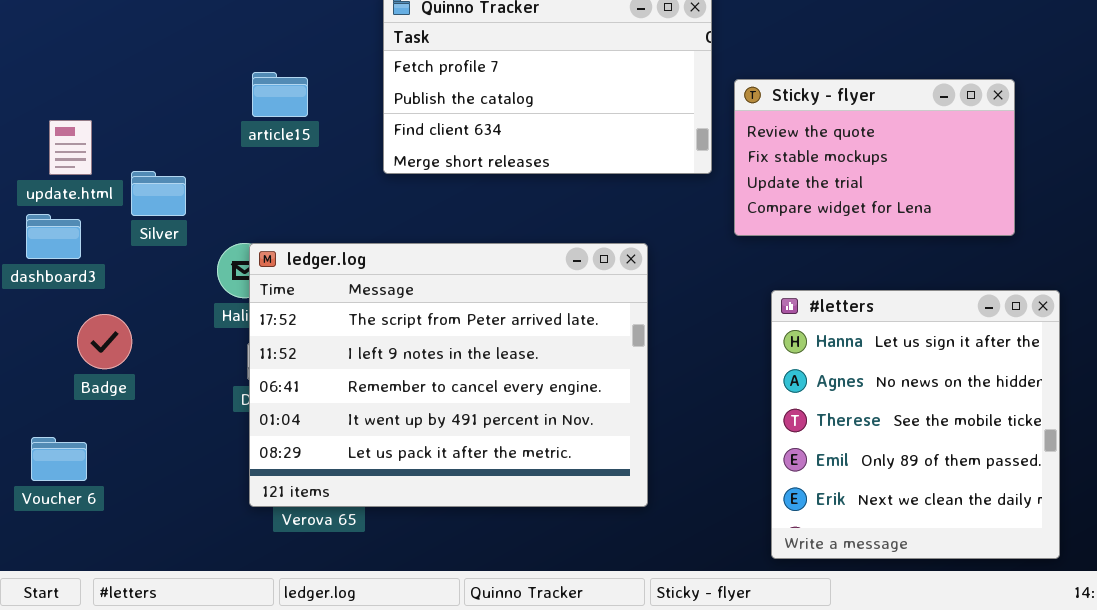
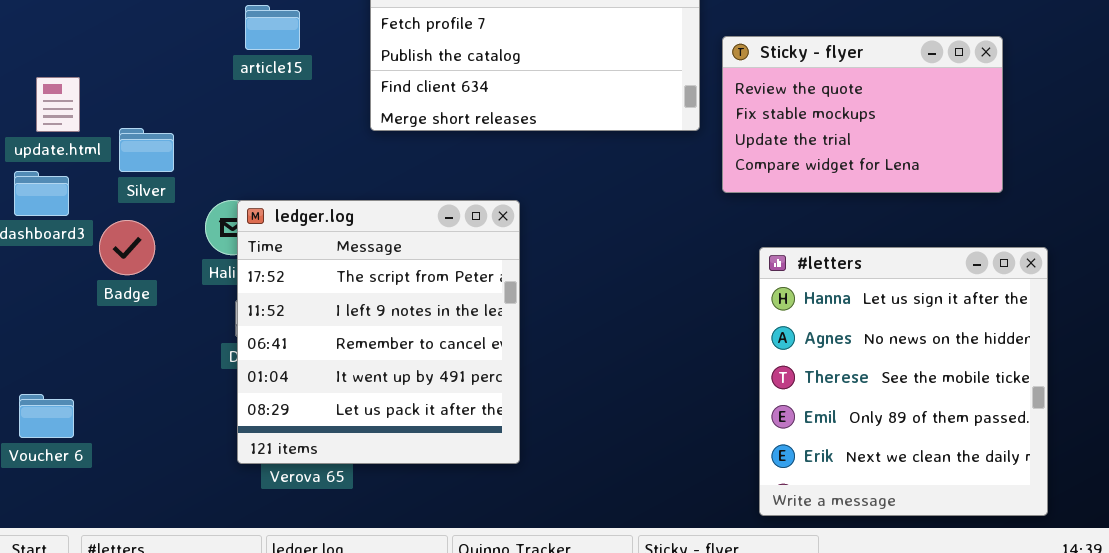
article15: [252,72,308,117] -> [245,5,300,50], moved
ledger.log: [249,243,648,507] -> [237,200,520,464], resized
Badge: [77,314,132,369] -> [99,220,155,275], moved

